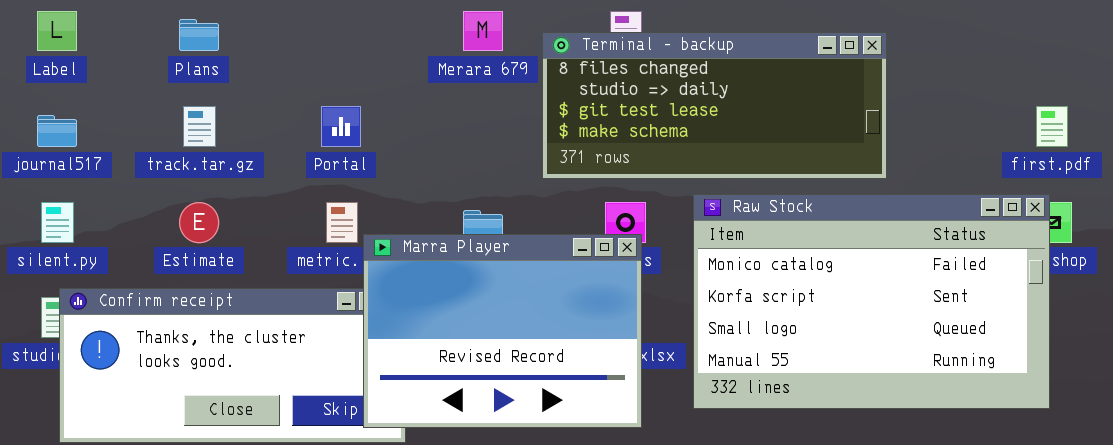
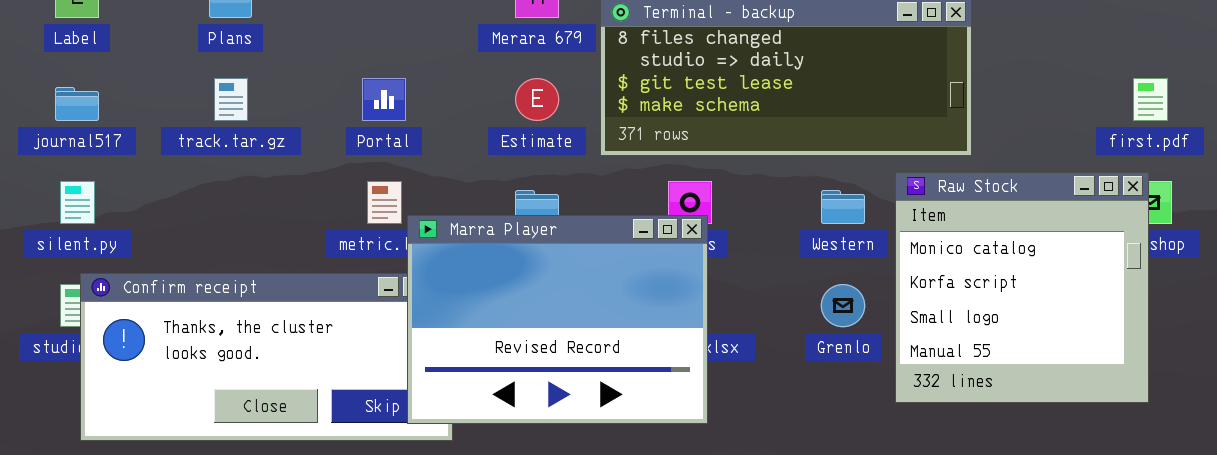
Raw Stock: [693,194,1050,409] -> [895,172,1149,403], resized
Estimate: [179,202,219,243] -> [515,78,559,121], moved

